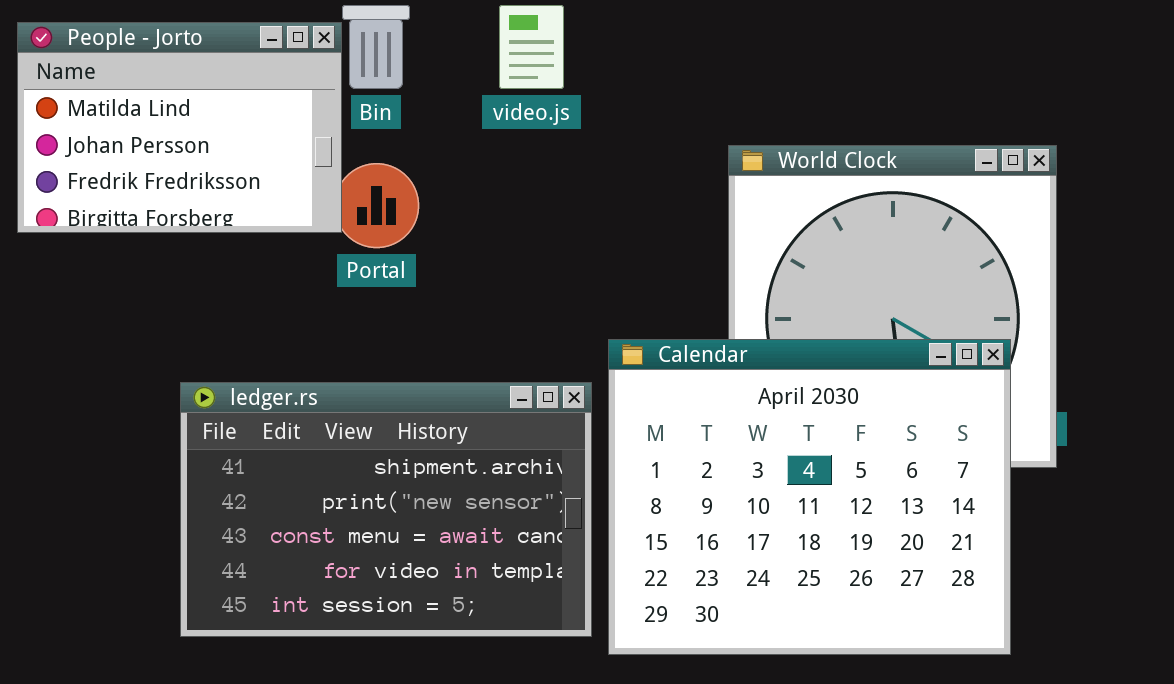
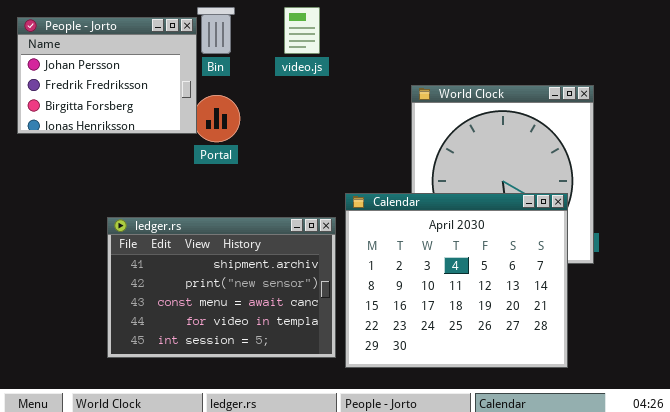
People - Jorto: [17,22,342,233] -> [17,17,197,134], scrolled down 1 row

